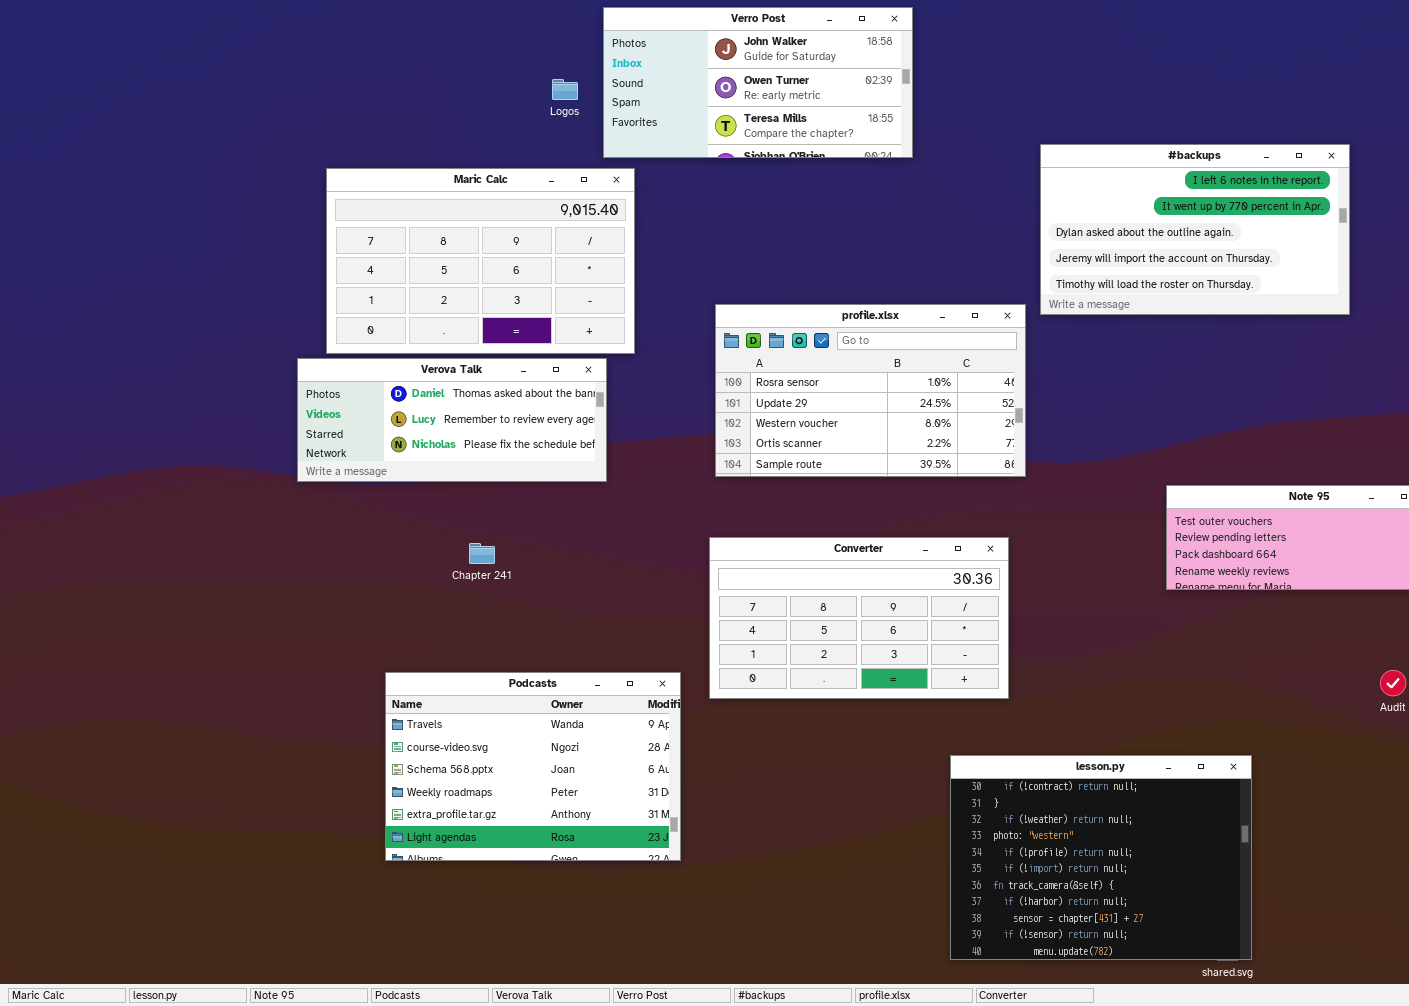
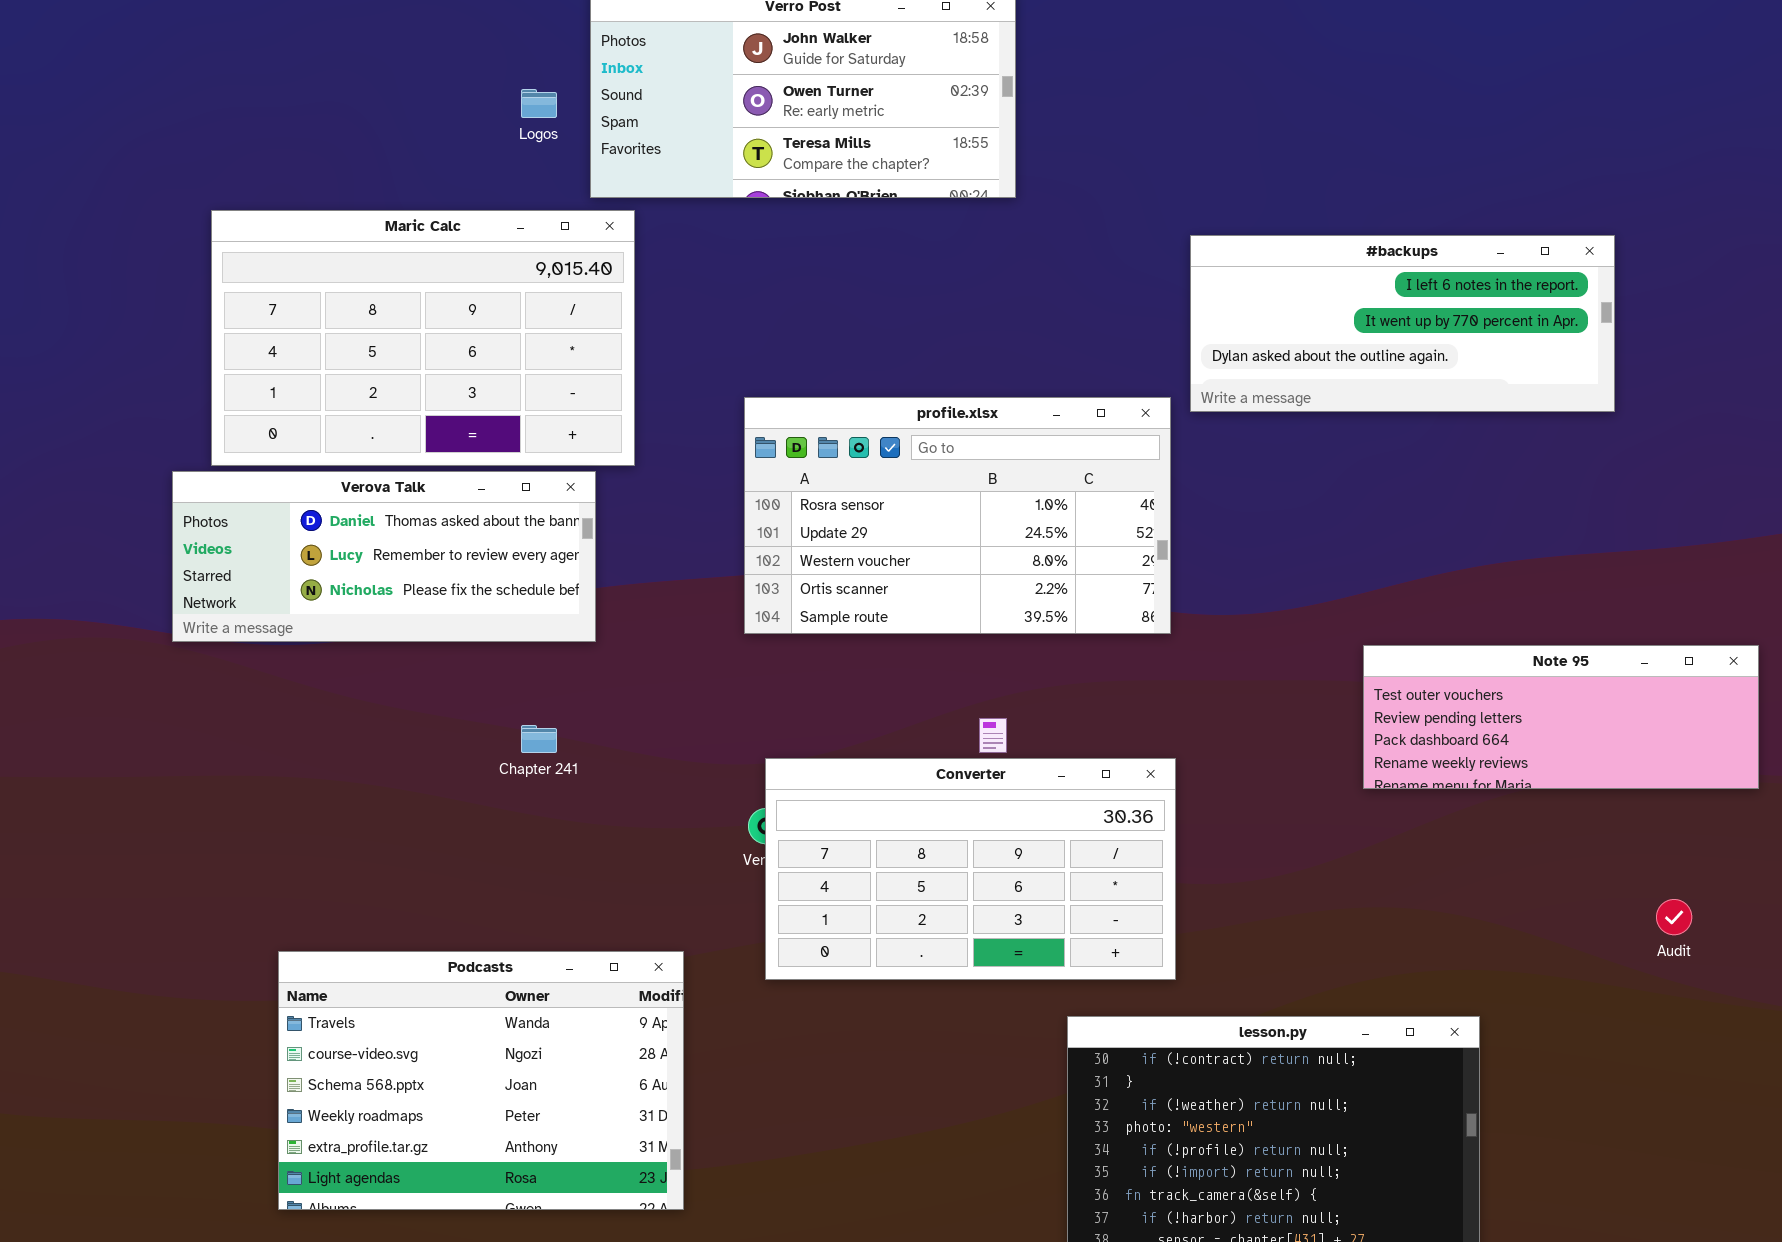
#backups: [1040,144,1350,315] -> [1190,235,1615,412], resized
Converter: [709,537,1009,699] -> [765,758,1176,980], moved
Chapter 241: [469,543,495,564] -> [521,725,557,753], moved
Podcasts: [385,672,681,861] -> [278,951,684,1210], moved

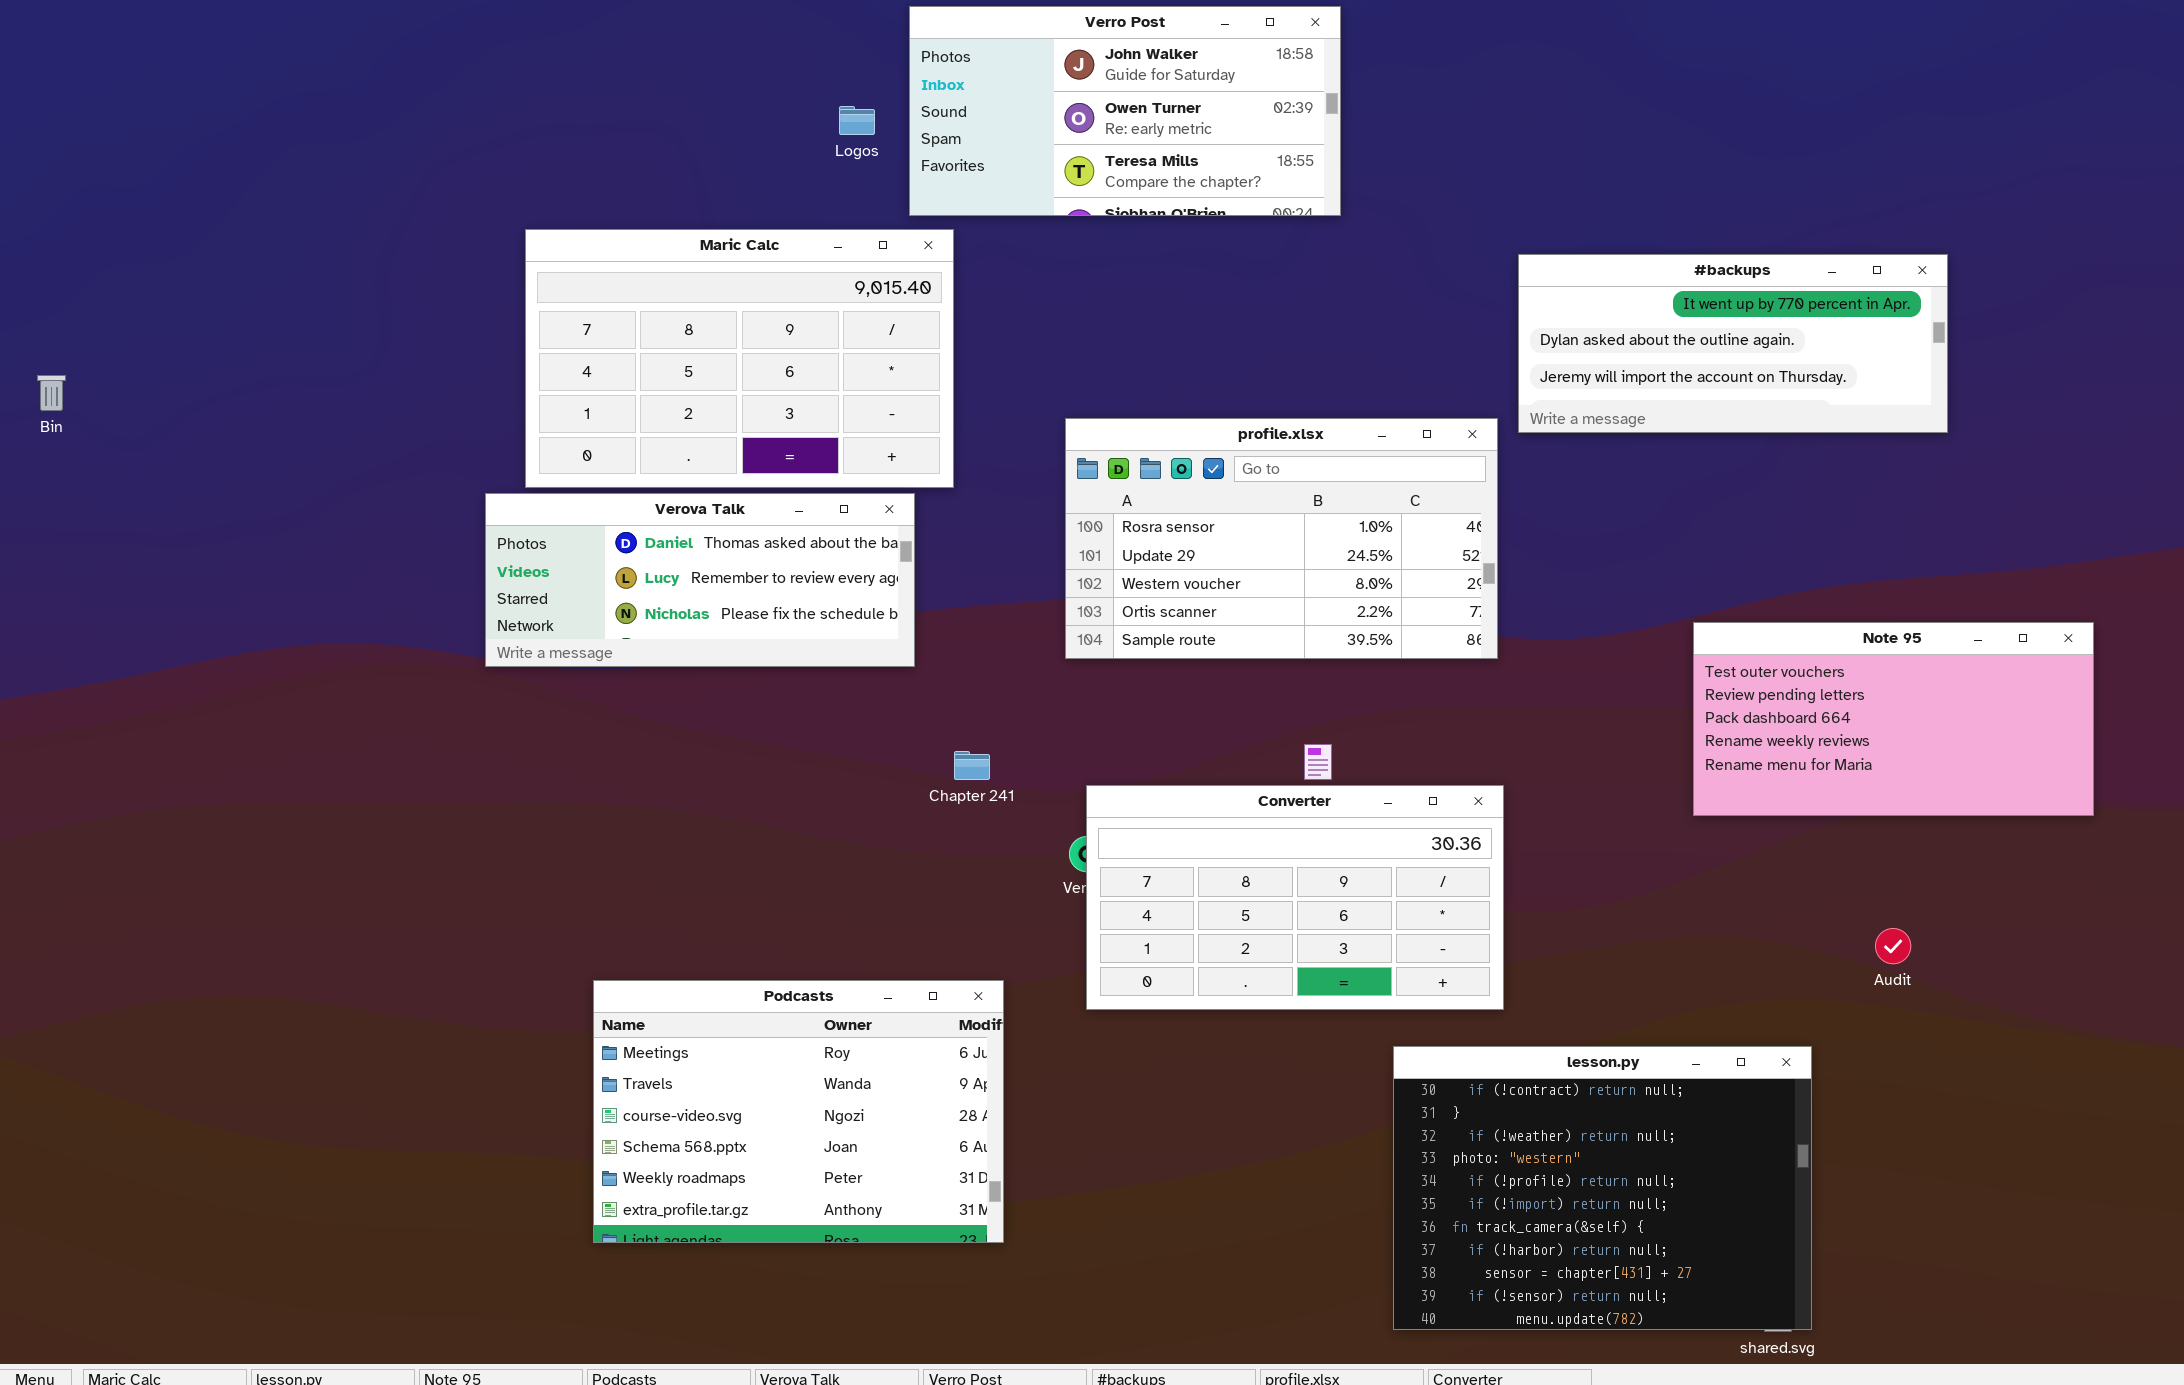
#backups: [1190,235,1615,412] -> [1518,254,1948,433], scrolled down 1 row
Note 95: [1363,645,1759,789] -> [1693,622,2094,816], resized
Chapter 241: [521,725,557,753] -> [954,751,990,780], moved
Audit: [1656,899,1692,935] -> [1875,928,1911,964], moved
Podcasts: [278,951,684,1210] -> [593,980,1004,1243], scrolled up 1 row

